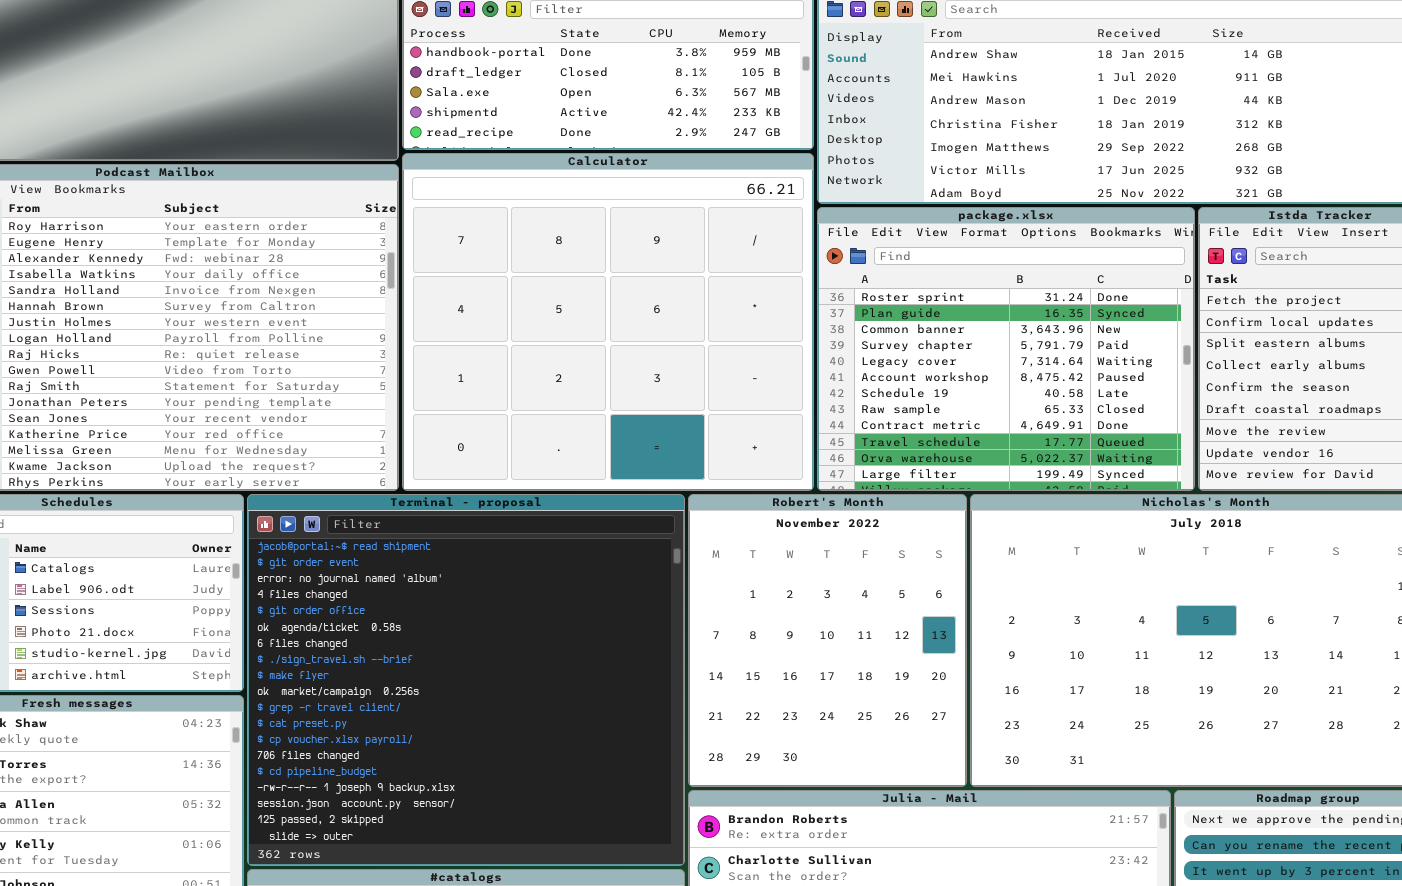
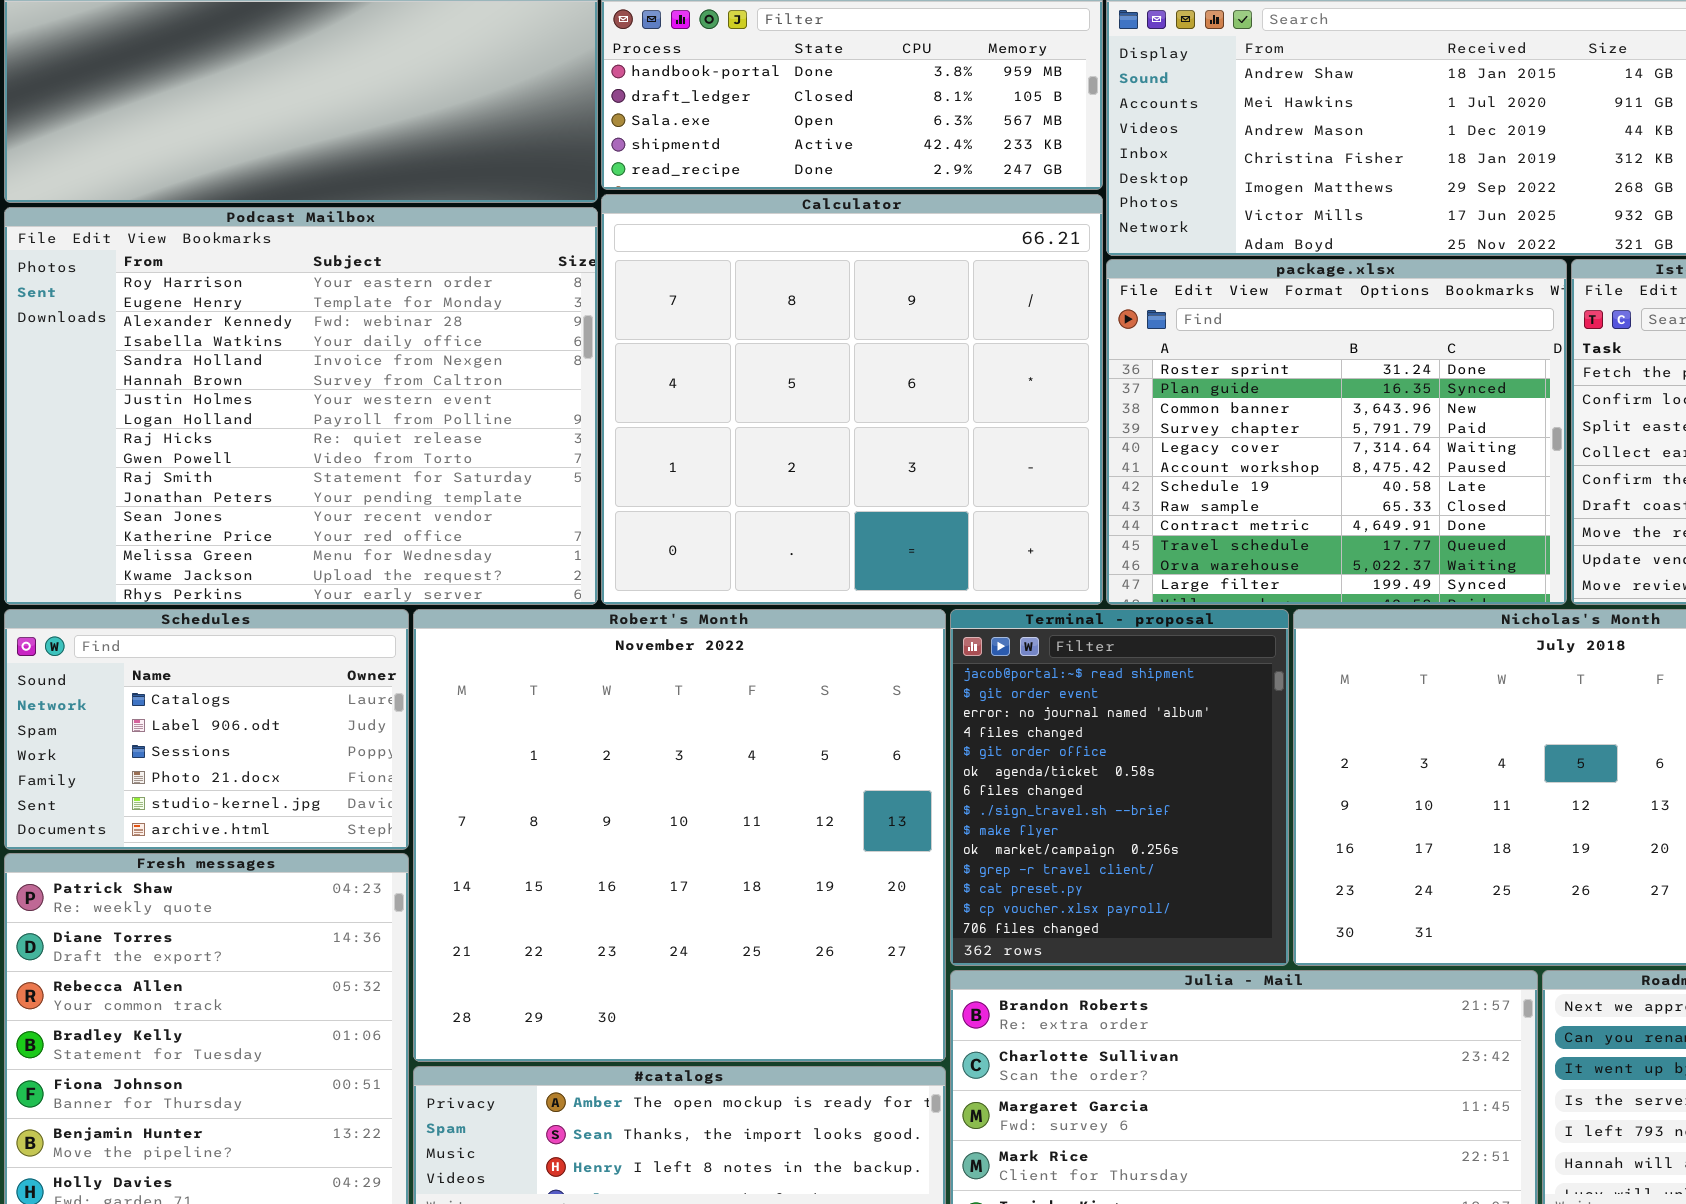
Terminal - proposal: [247,494,685,866] -> [950,609,1289,966], moved, resized
Robert's Month: [688,494,967,787] -> [413,609,946,1062], moved, resized

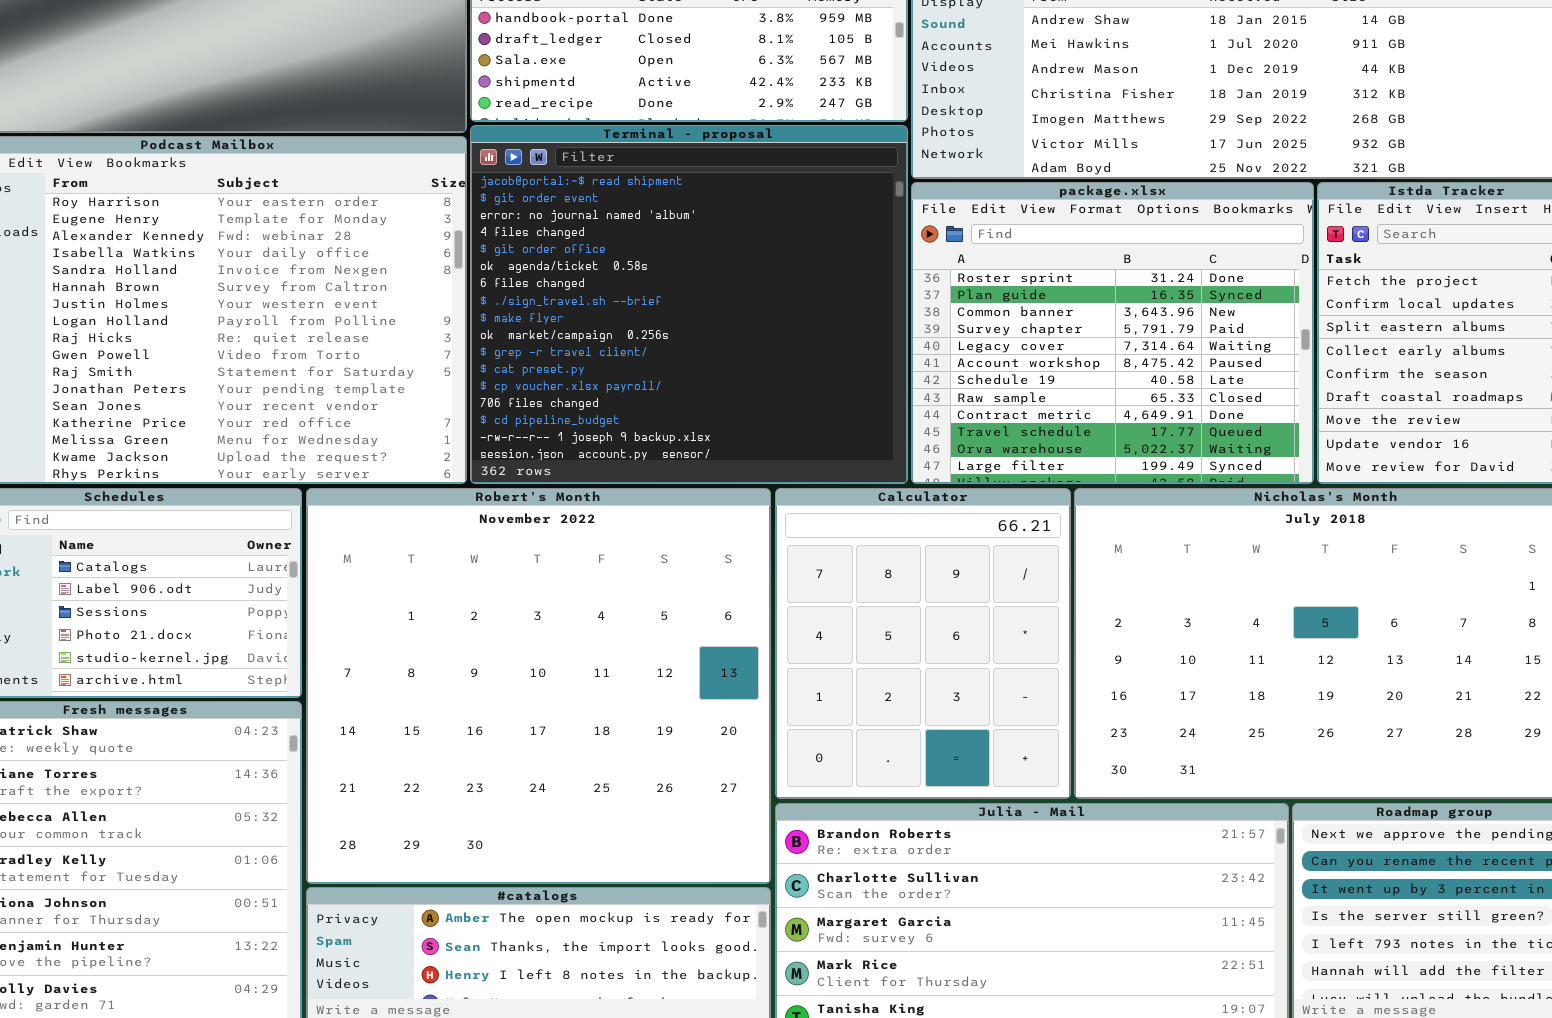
Calculator: [601,194,1103,605] -> [775,488,1071,799], moved, resized
Terminal - proposal: [950,609,1289,966] -> [470,125,908,484], moved, resized

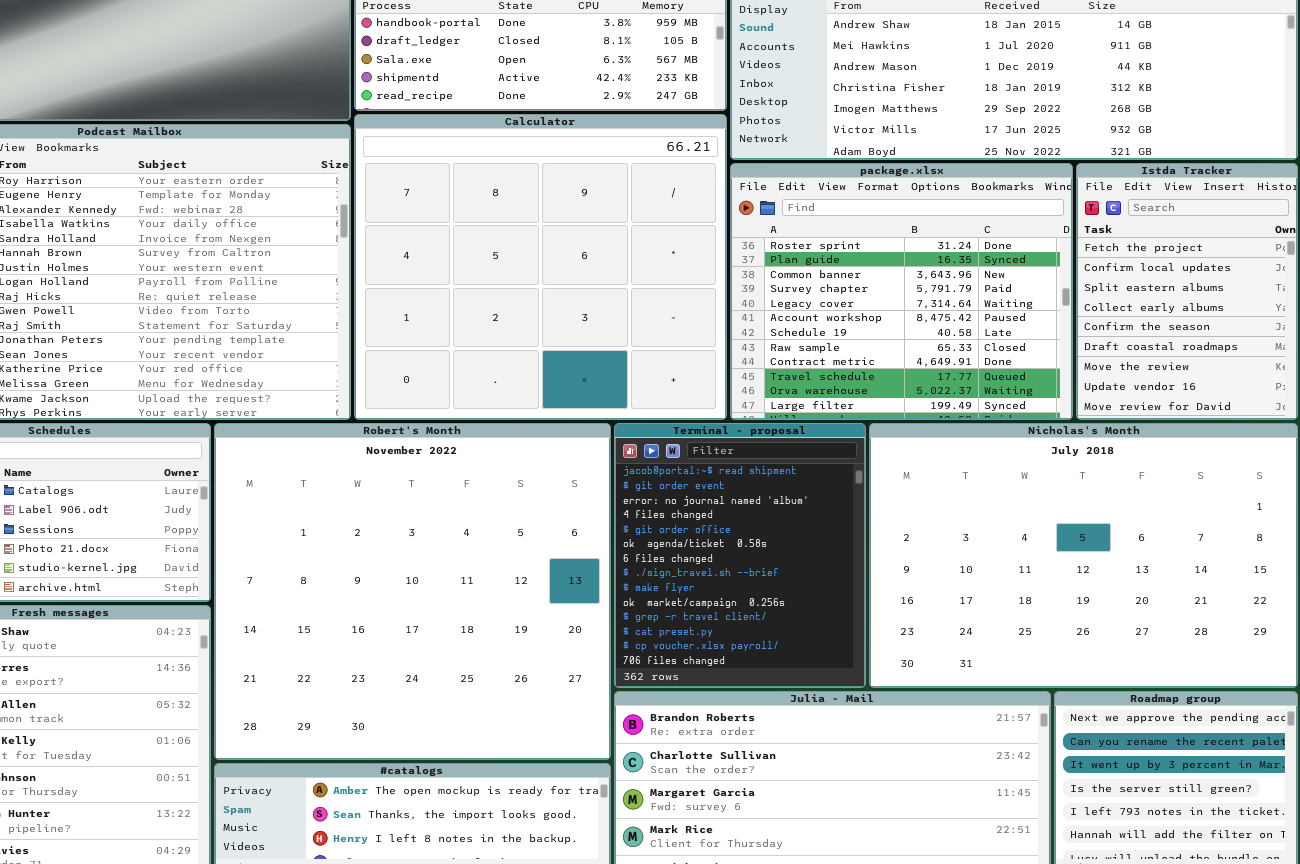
Terminal - proposal: [470,125,908,484] -> [614,423,866,688], moved, resized
Calculator: [775,488,1071,799] -> [354,114,727,420], moved, resized

